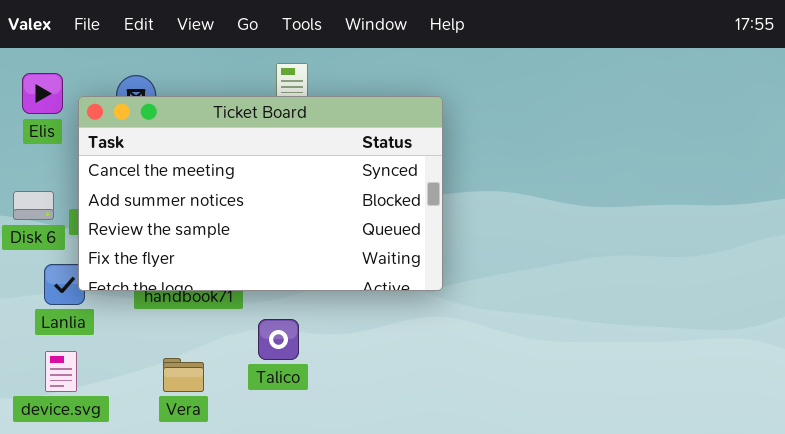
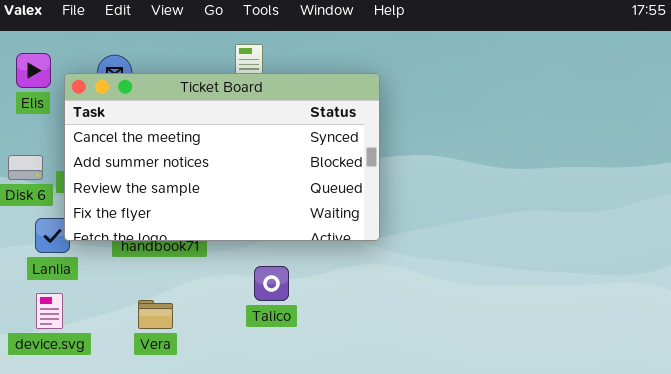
Talico: [258,319,299,360] -> [254,266,289,301], moved

